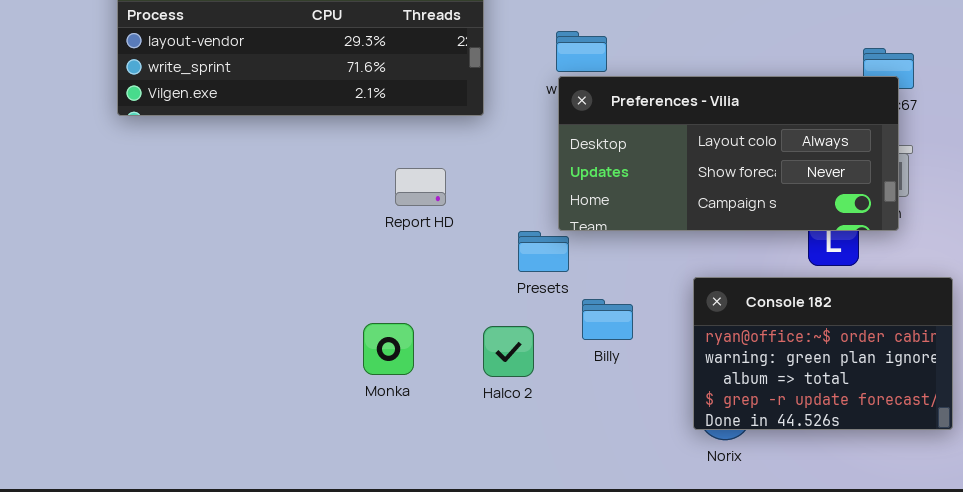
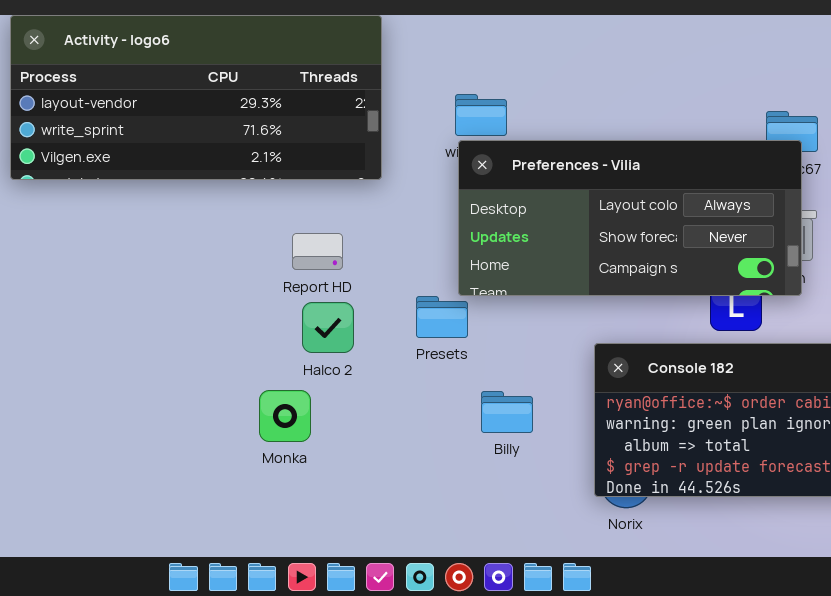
Billy: [582,299,633,340] -> [481,391,533,433], moved
Halco 2: [483,326,534,377] -> [302,302,354,353], moved

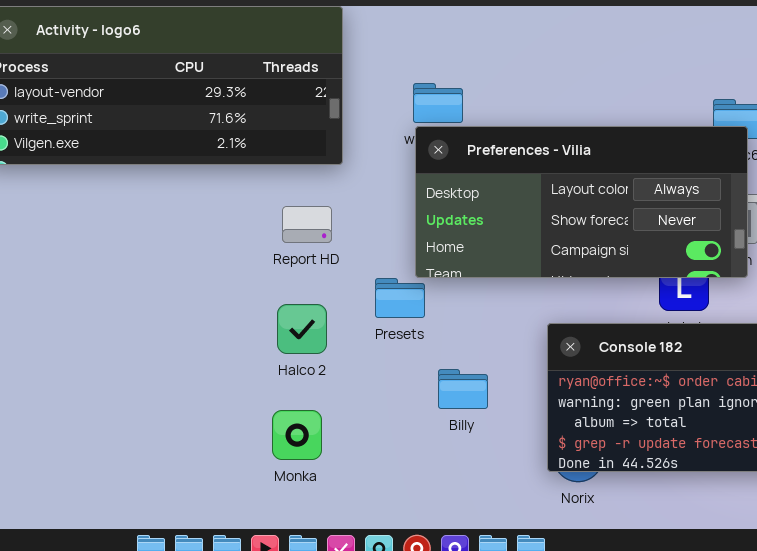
Report HD: [292,233,343,270] -> [282,206,332,243], moved
Halco 2: [302,302,354,353] -> [277,304,327,354], moved
Monka: [259,390,311,442] -> [272,410,322,460], moved

